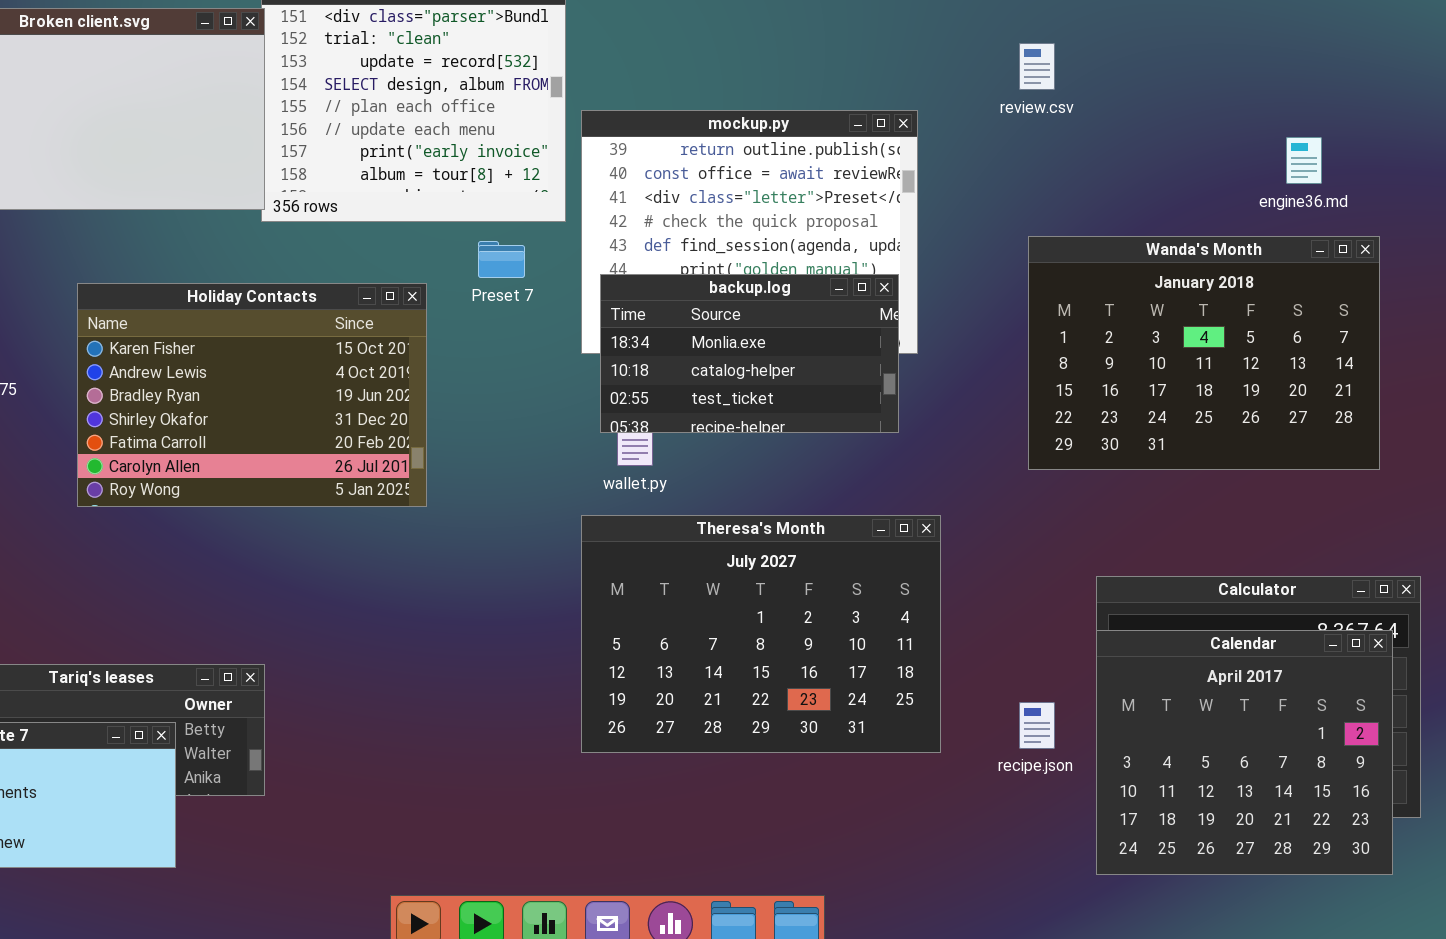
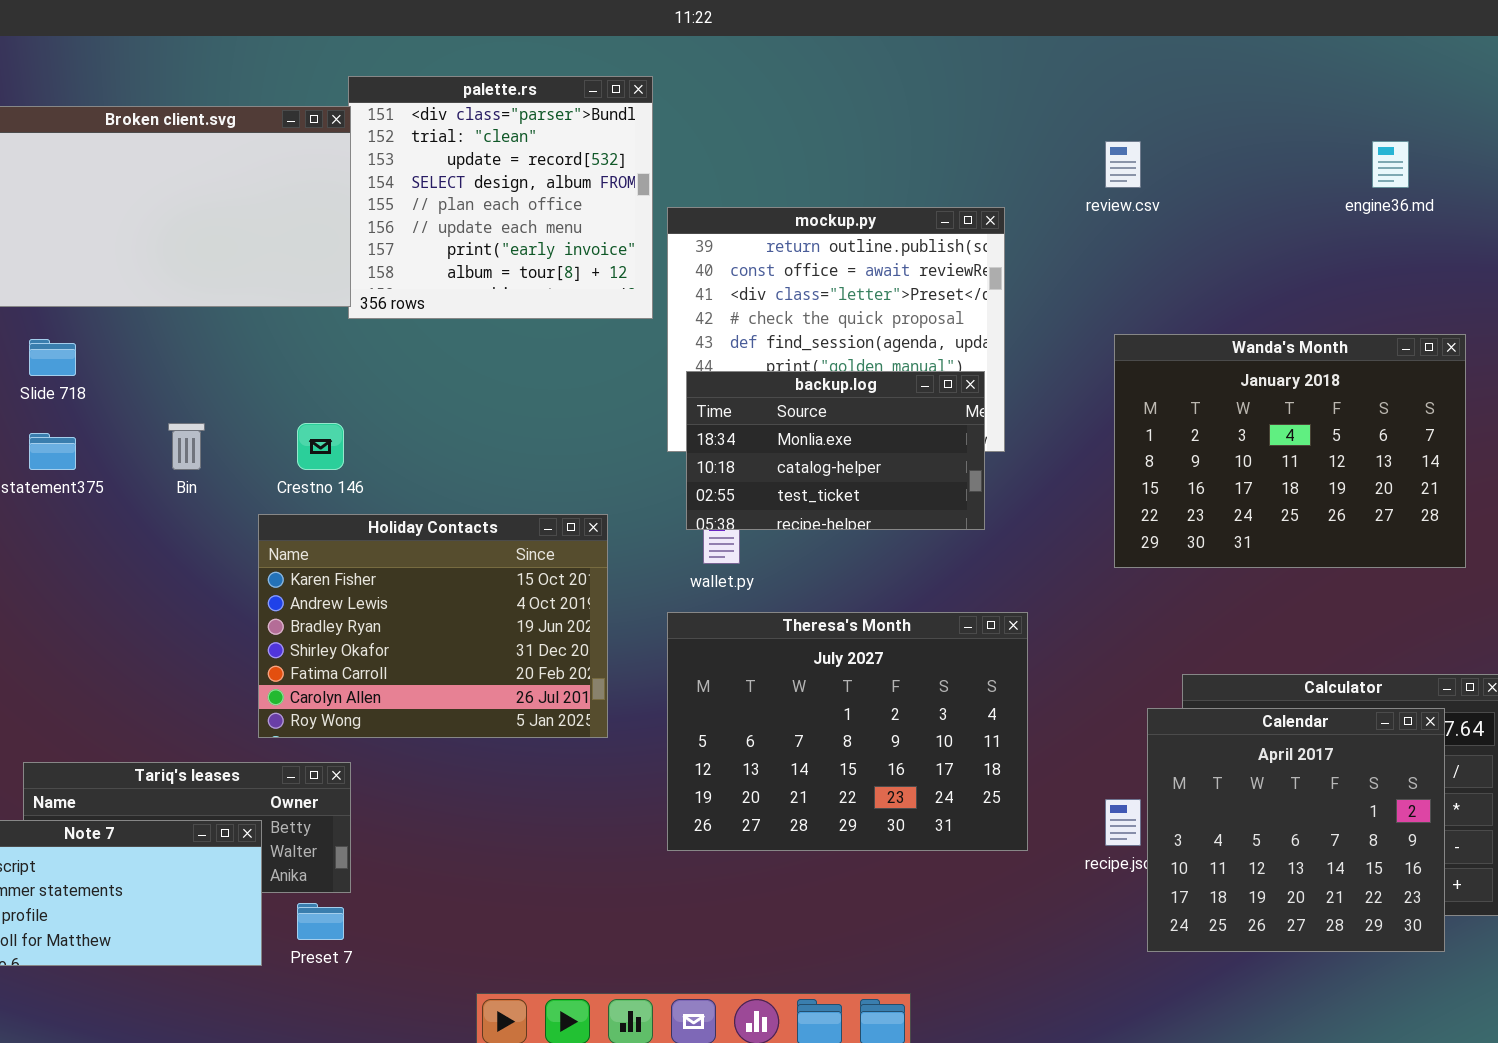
engine36.md: [1286,137,1322,184] -> [1372,141,1409,188], moved
Preset 7: [478,241,525,278] -> [297,903,344,940], moved
Holiday Contacts: [77,283,427,507] -> [258,514,608,738], moved
Calendar: [1096,630,1393,875] -> [1147,708,1445,952], moved

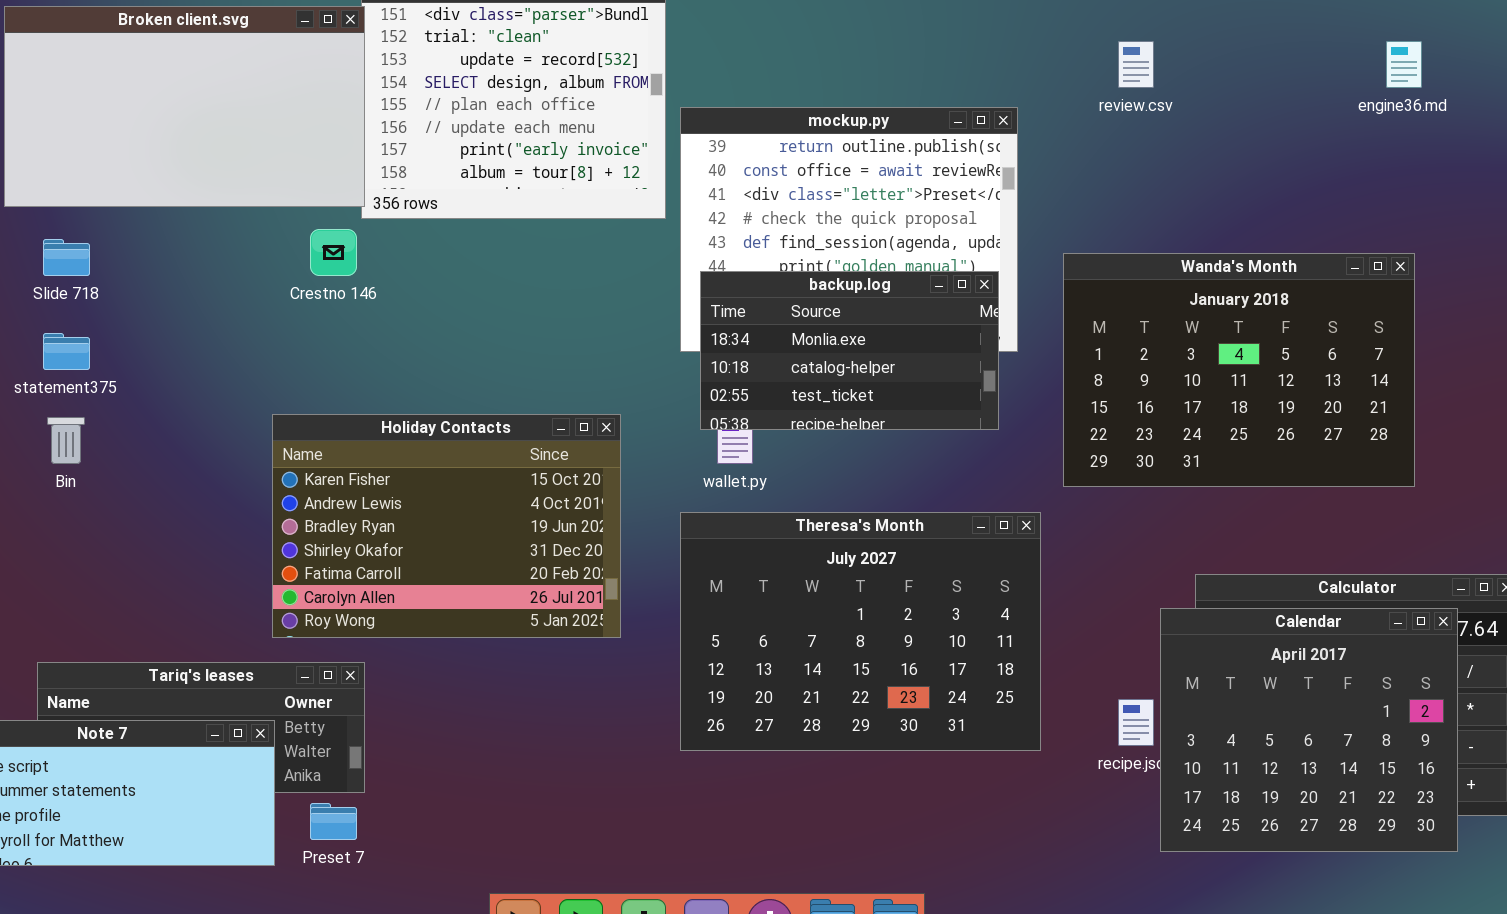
Wanda's Month: [1114,334,1466,568] -> [1063,253,1415,487], moved
Bin: [168,423,205,470] -> [47,417,85,464], moved
Crestno 146: [297,423,344,470] -> [310,229,357,276], moved

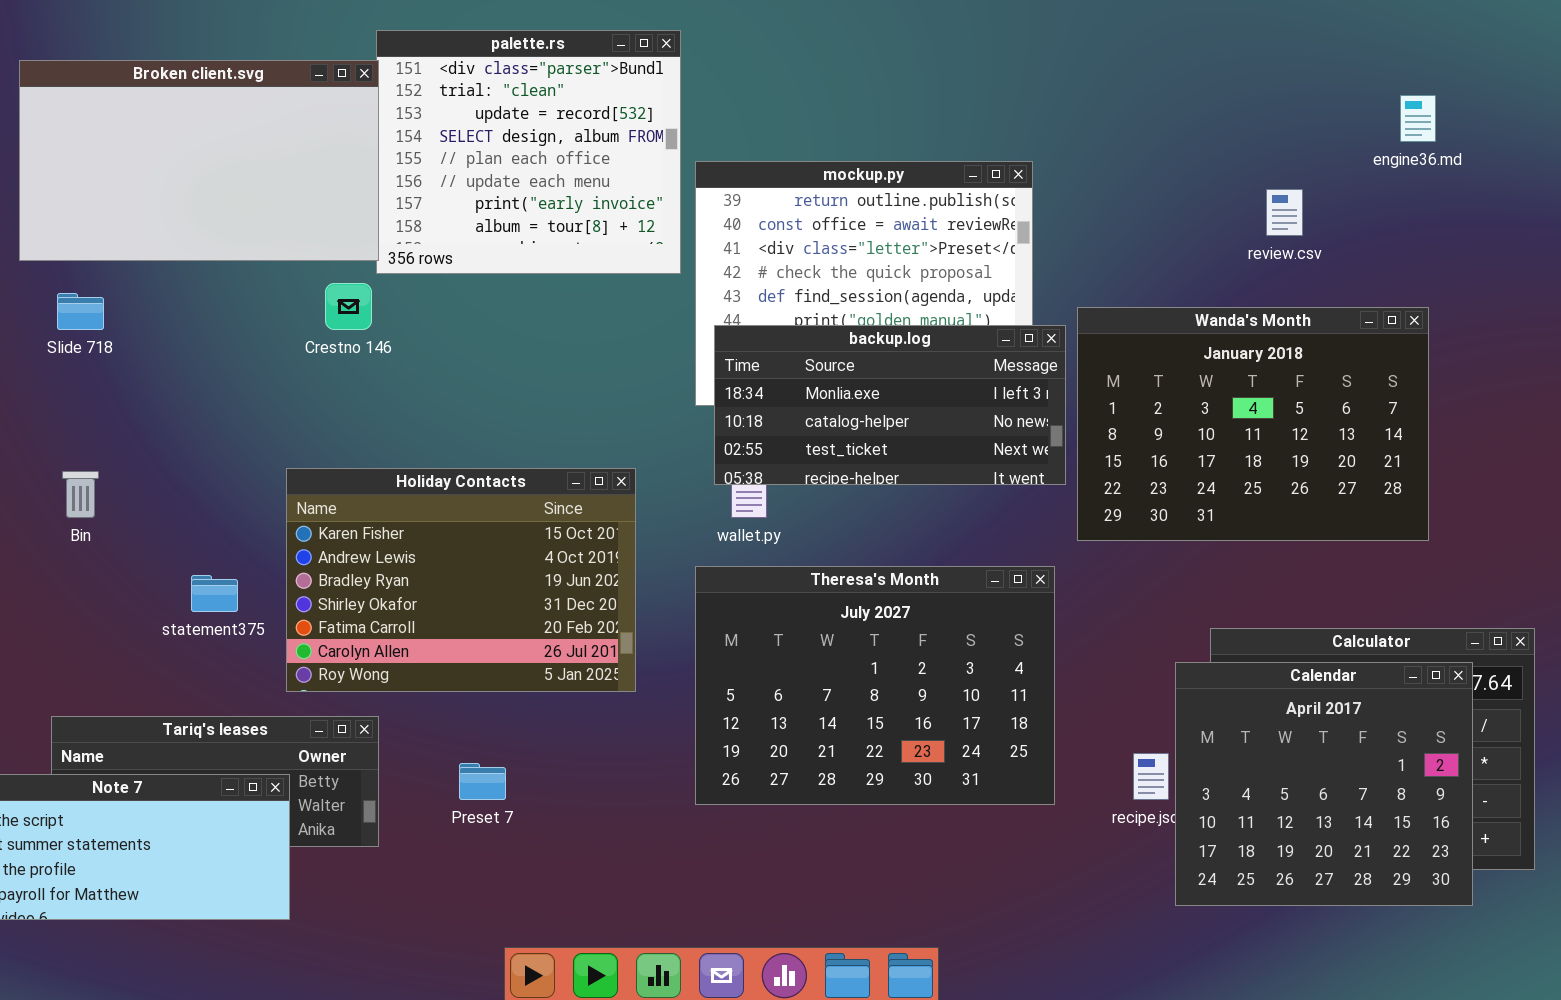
review.csv: [1118,41,1154,88] -> [1266,189,1303,236], moved
backup.log: [700,271,999,430] -> [714,325,1066,485], resized
statement375: [43,333,90,370] -> [191,575,238,612], moved
Preset 7: [310,803,357,840] -> [459,763,506,800], moved

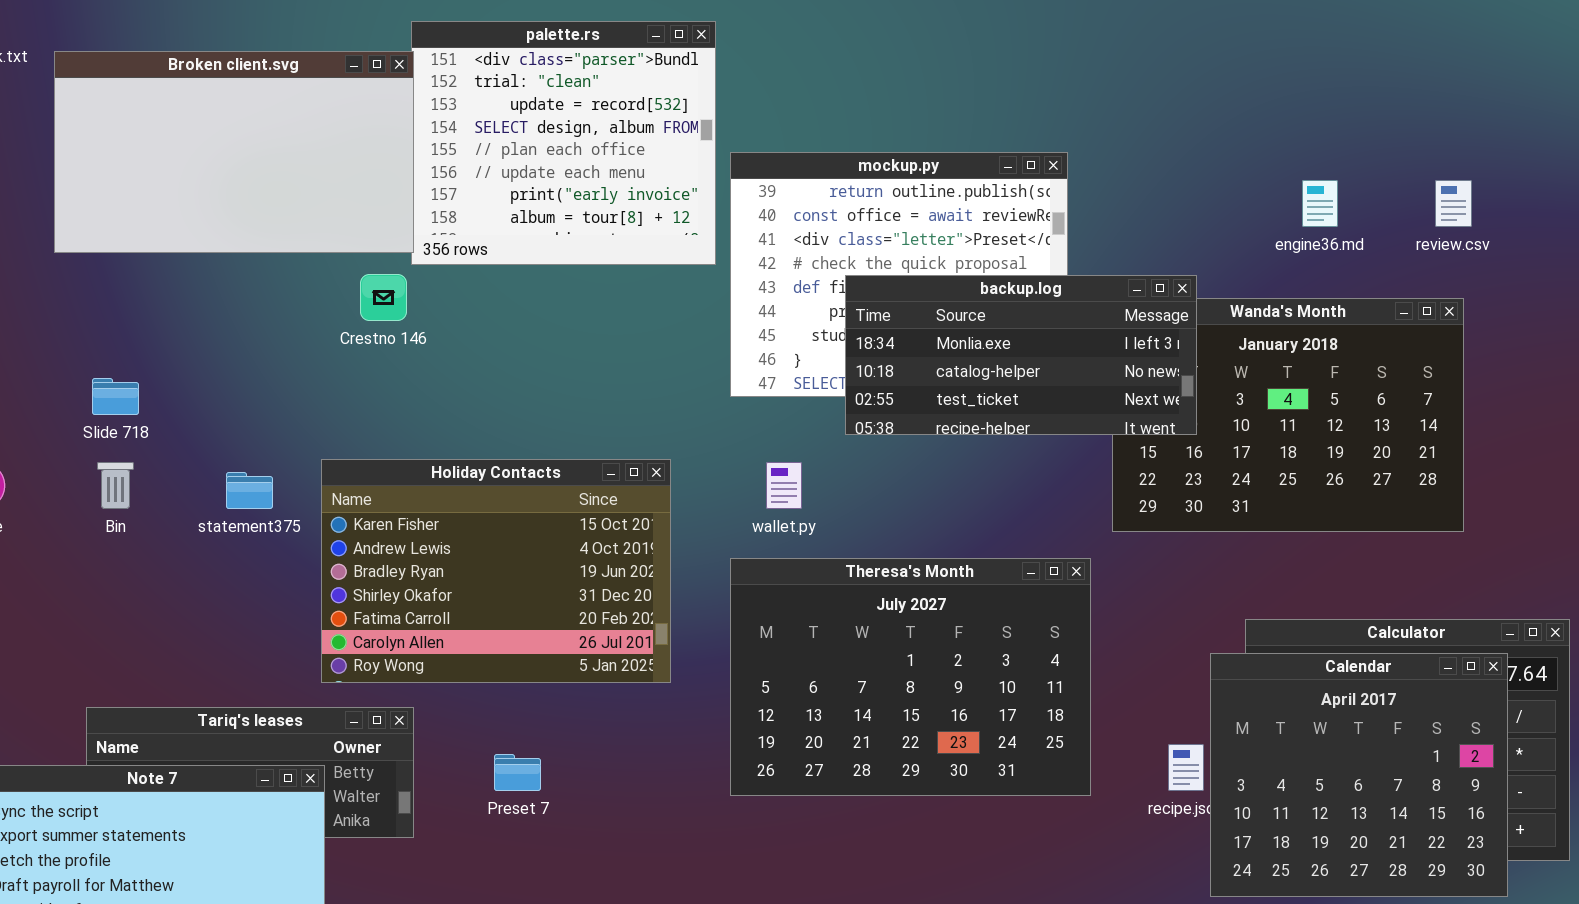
engine36.md: [1400,95,1436,142] -> [1302,180,1338,227], moved
review.csv: [1266,189,1303,236] -> [1435,180,1472,227], moved
Slide 718: [57,293,104,330] -> [92,378,139,415], moved
backup.log: [714,325,1066,485] -> [845,275,1197,435], moved
statement375: [191,575,238,612] -> [226,472,273,509], moved

